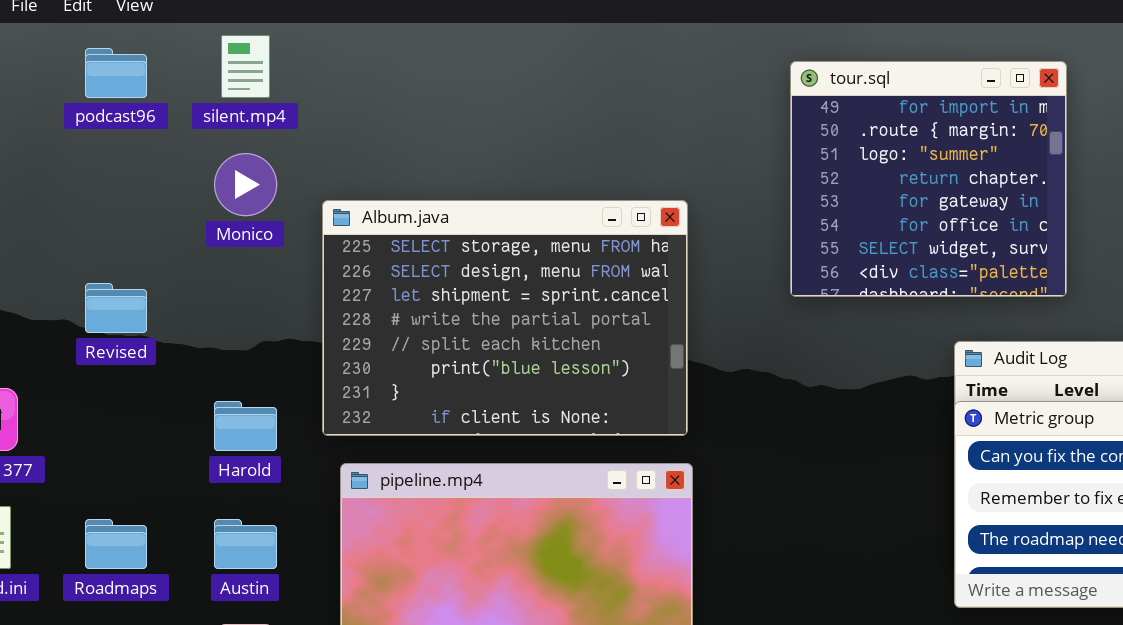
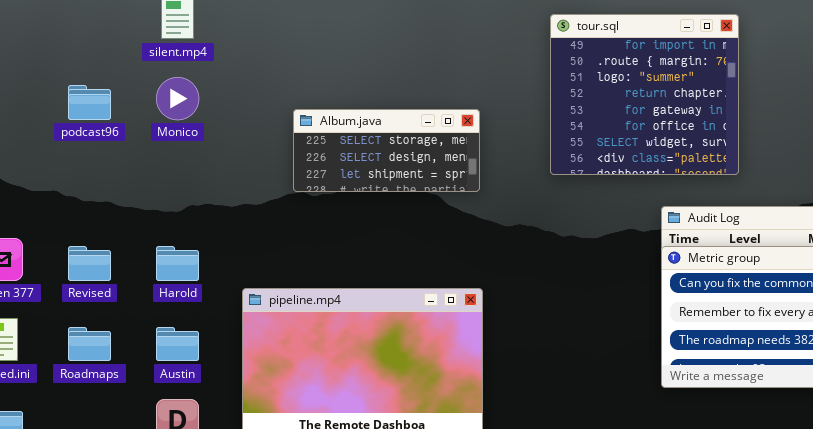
podcast96: [85,48,147,98] -> [68,85,111,120], moved
Album.java: [322,200,688,436] -> [293,109,480,192], resized
Revised: [85,283,147,333] -> [68,246,111,281], moved

